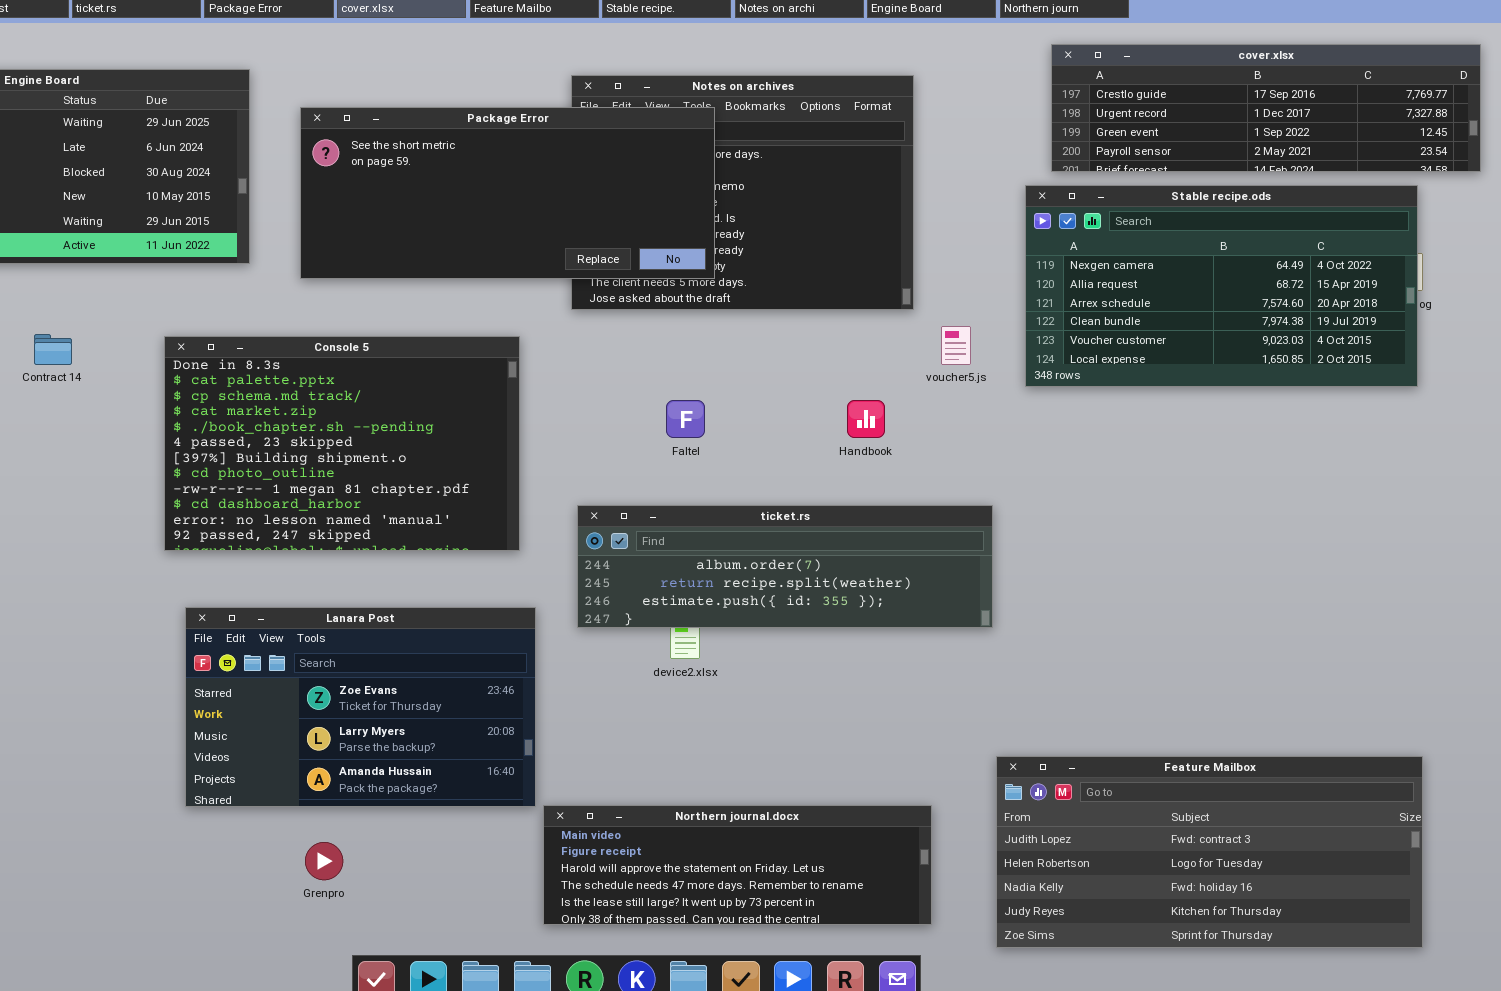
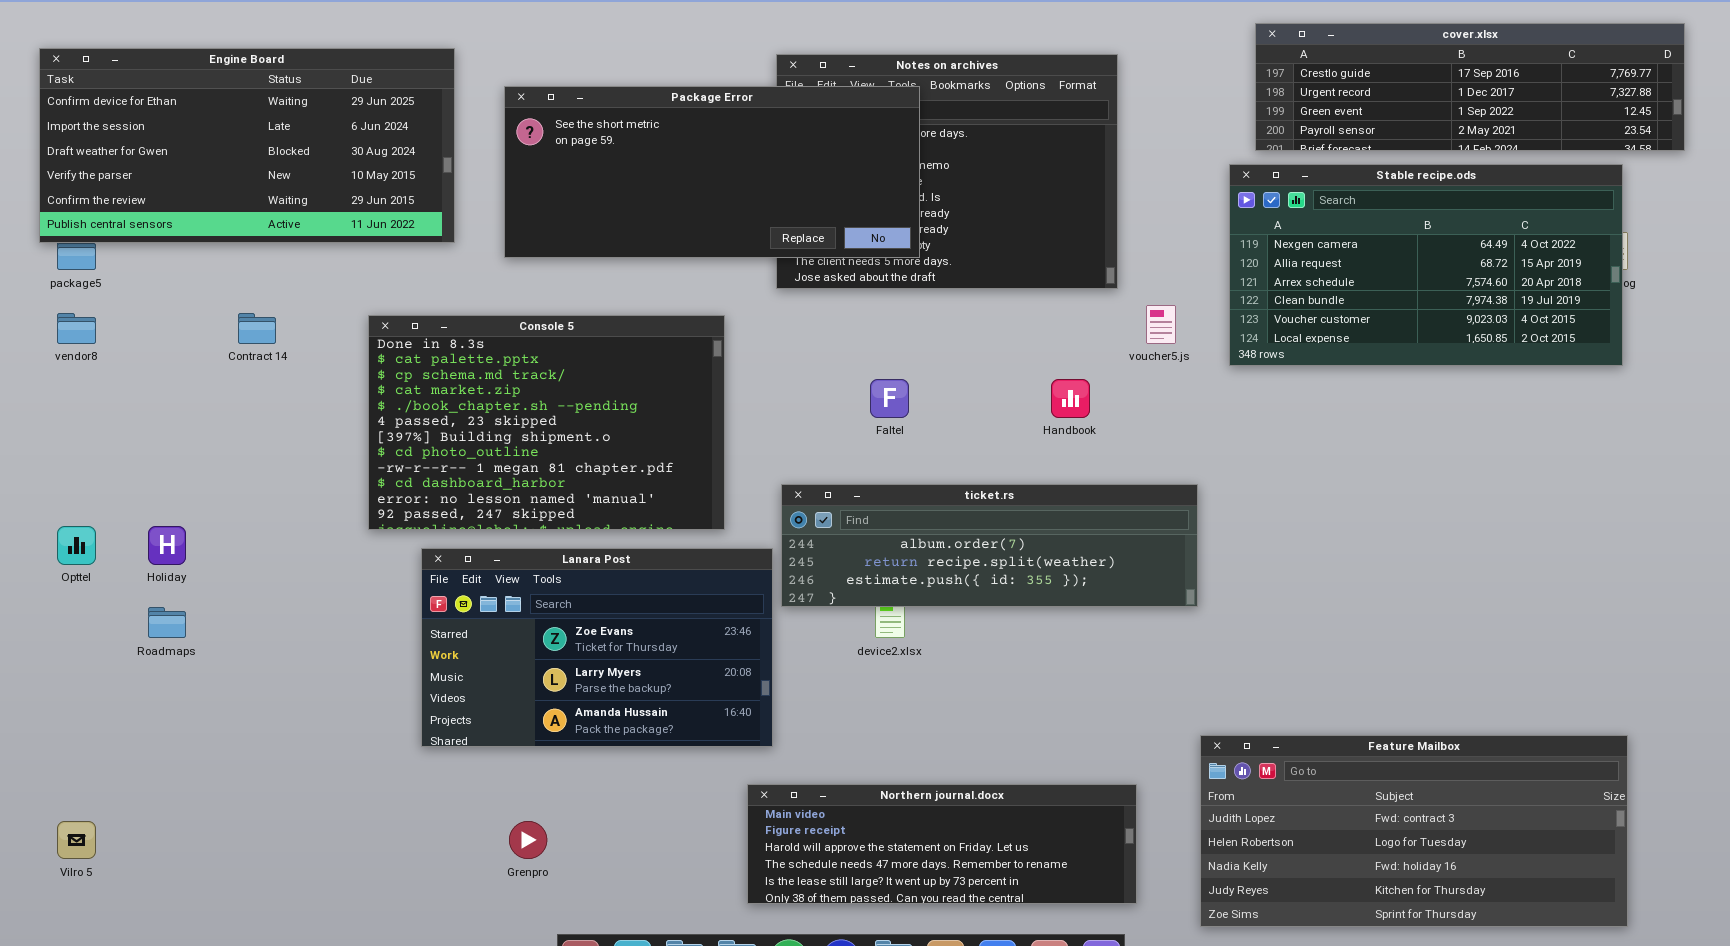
Lanara Post: [185,607,536,807] -> [421,548,773,747], moved

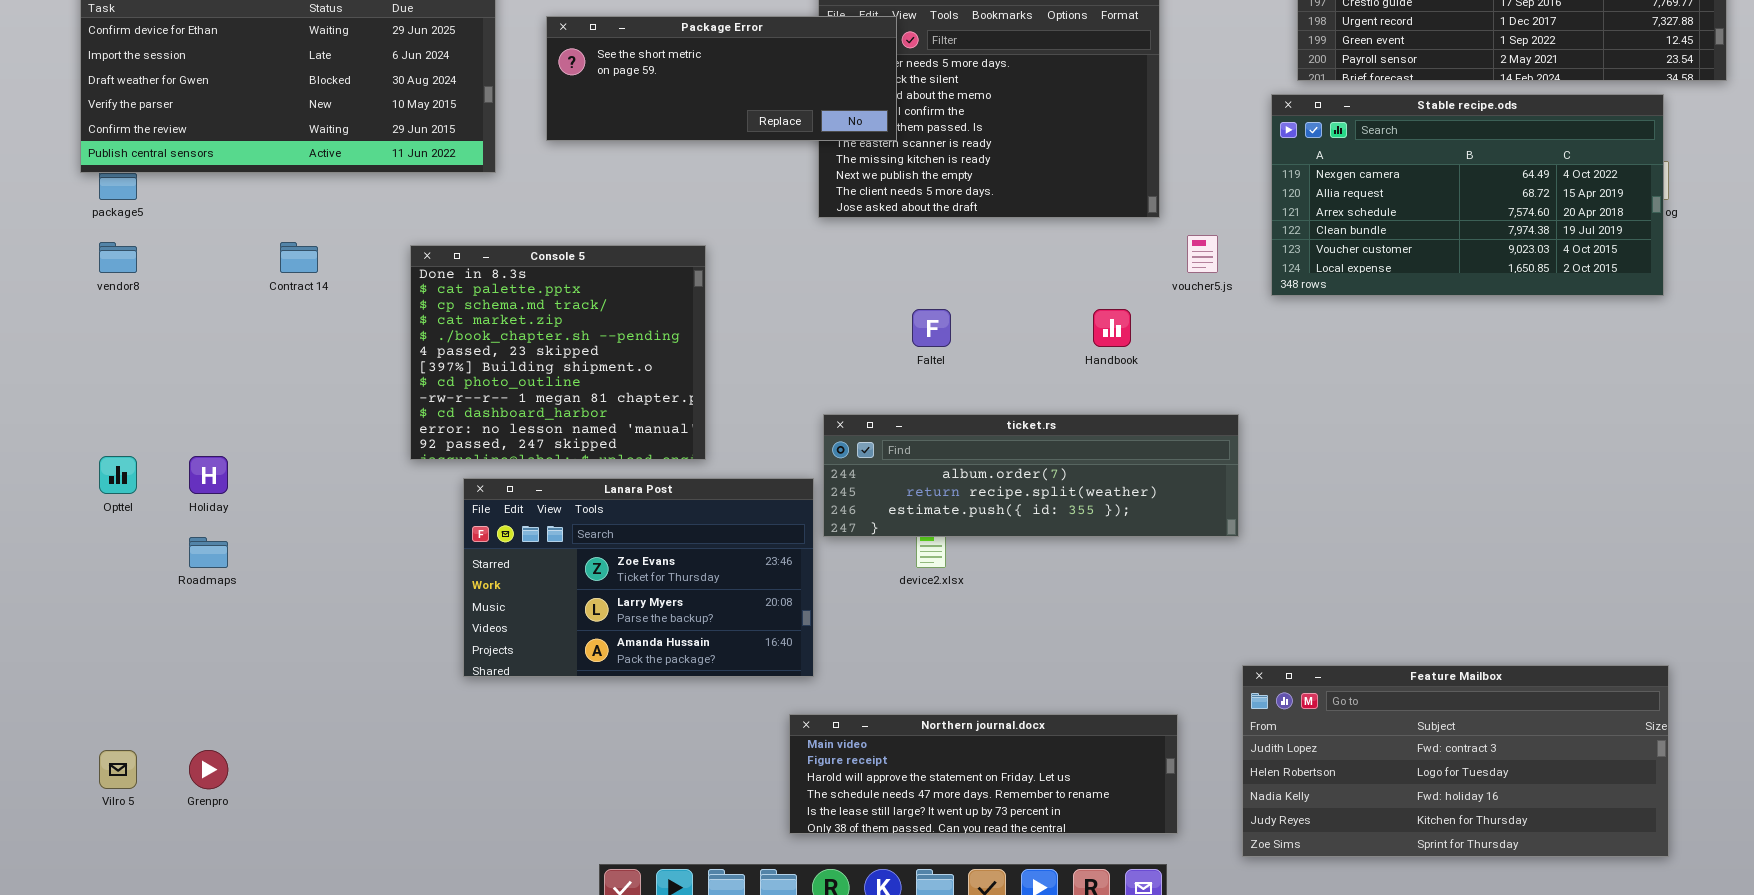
Package Error: [504,86,920,258] -> [546,16,897,141], resized
Console 5: [368,315,725,530] -> [410,245,706,460], resized
Grenpro: [509,821,547,859] -> [189,750,228,789], moved

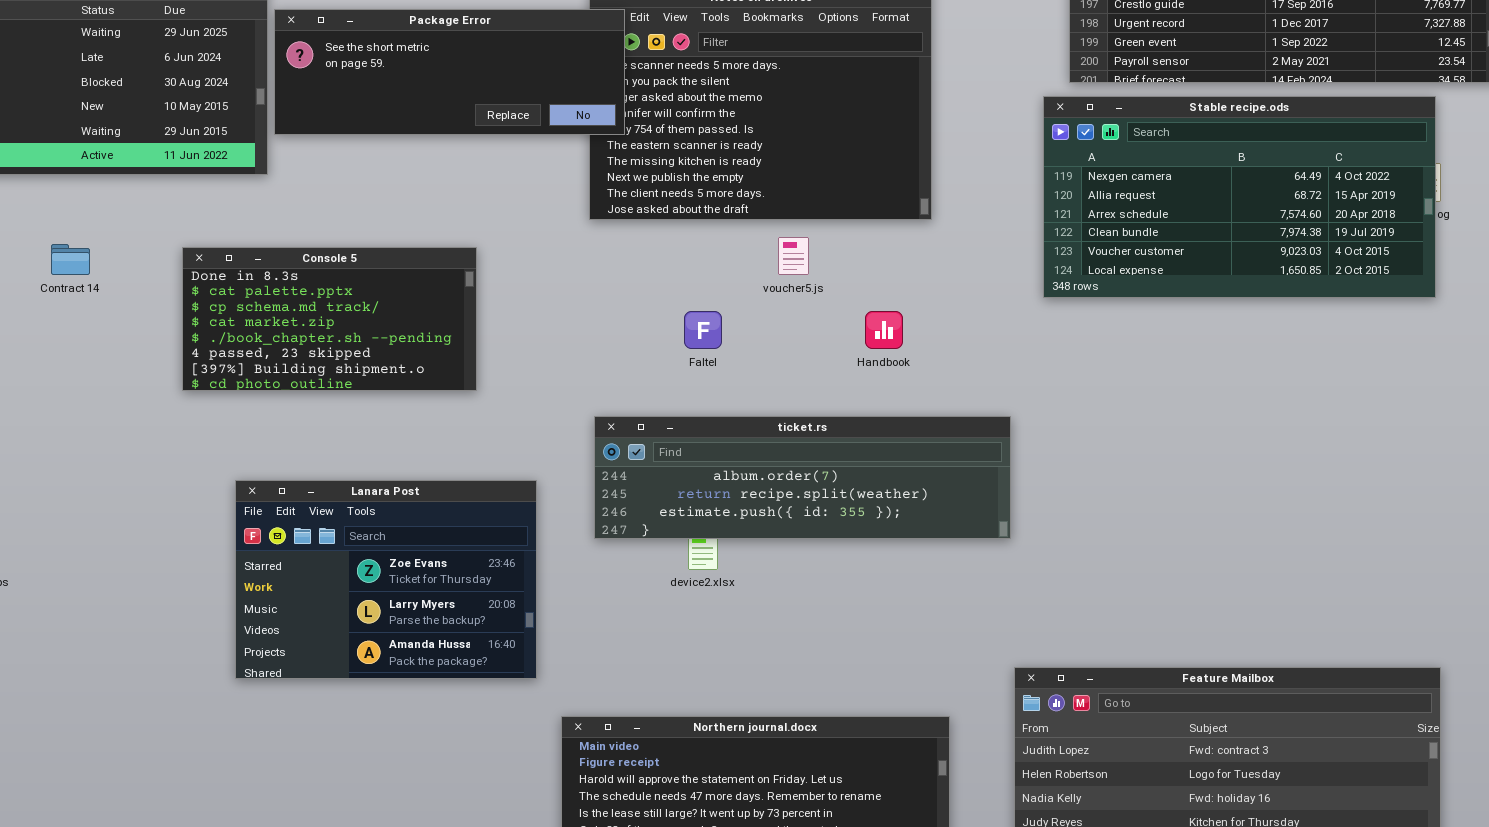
Package Error: [546,16,897,141] -> [274,9,625,135], moved
voucher5.js: [1187,235,1218,273] -> [778,237,809,275], moved
Console 5: [410,245,706,460] -> [182,247,477,391], resized
Lanara Post: [463,478,814,677] -> [235,480,537,679], resized

